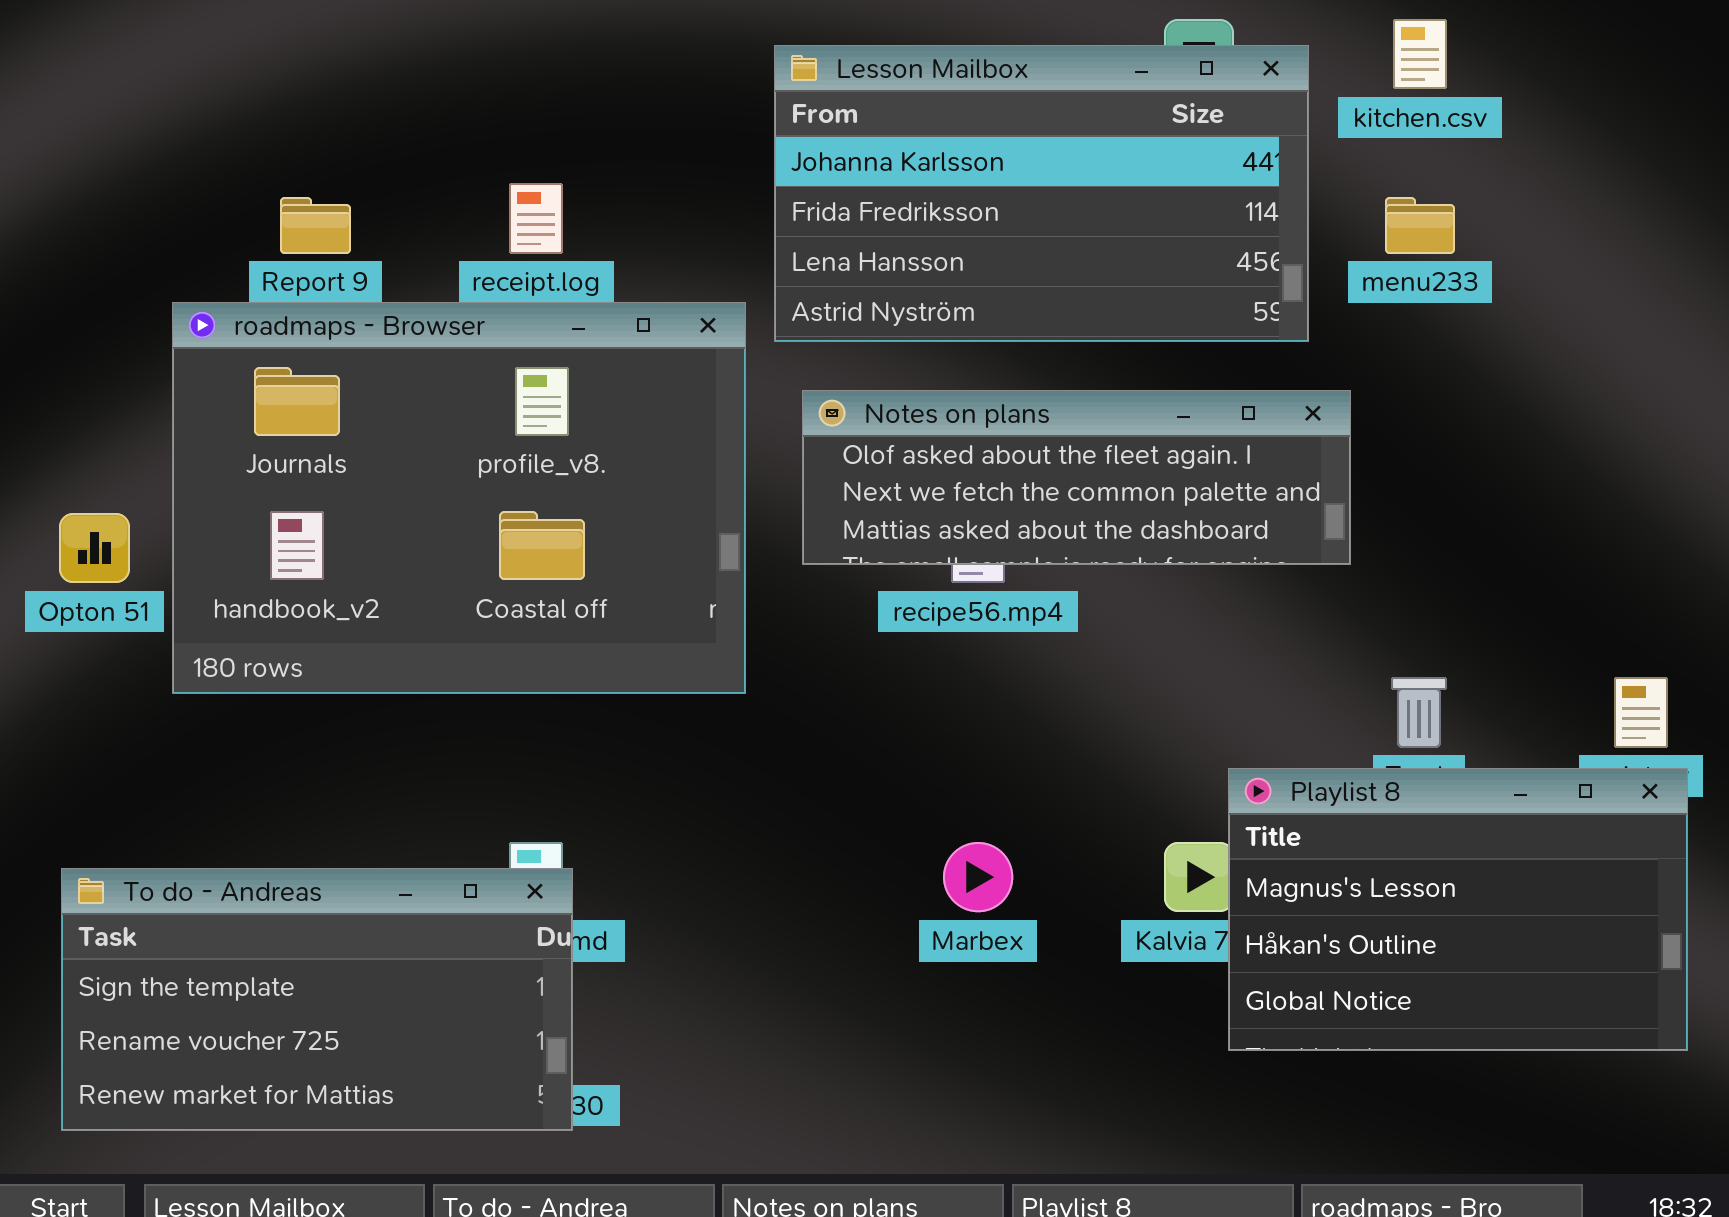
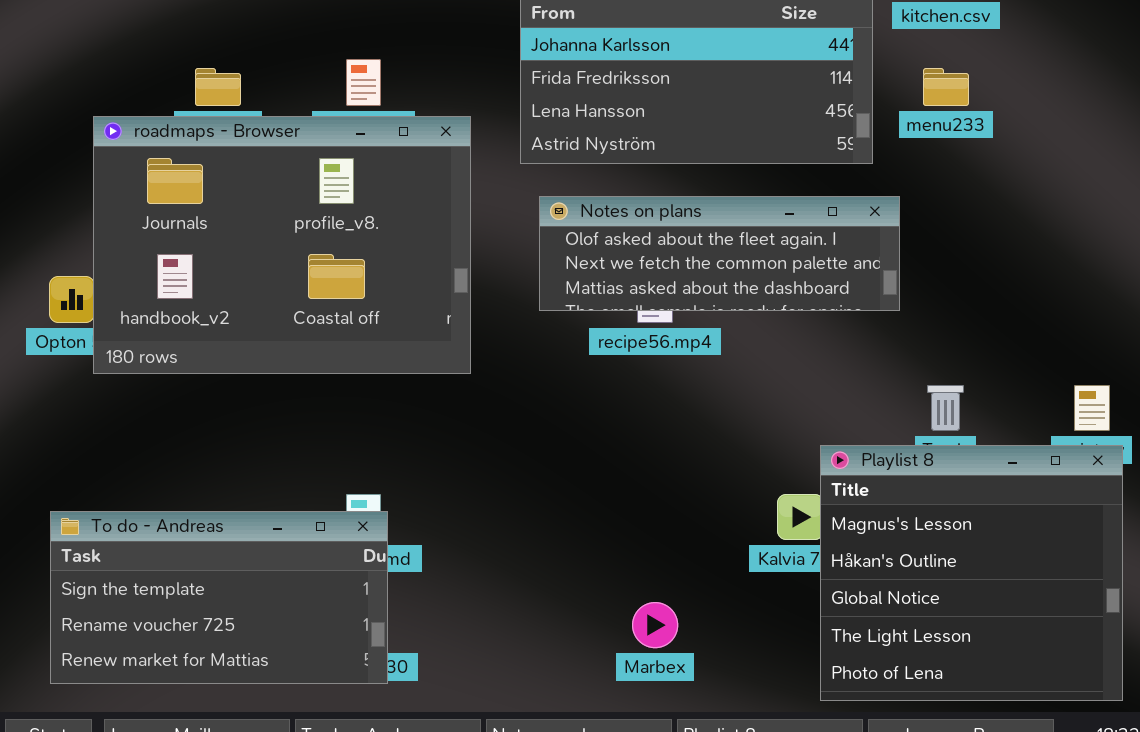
roadmaps - Browser: [172,302,746,694] -> [93,116,471,374], moved
Playlist 8: [1228,768,1688,1051] -> [820,445,1123,701], resized
Marbex: [943,842,1013,912] -> [632,602,678,648], moved

